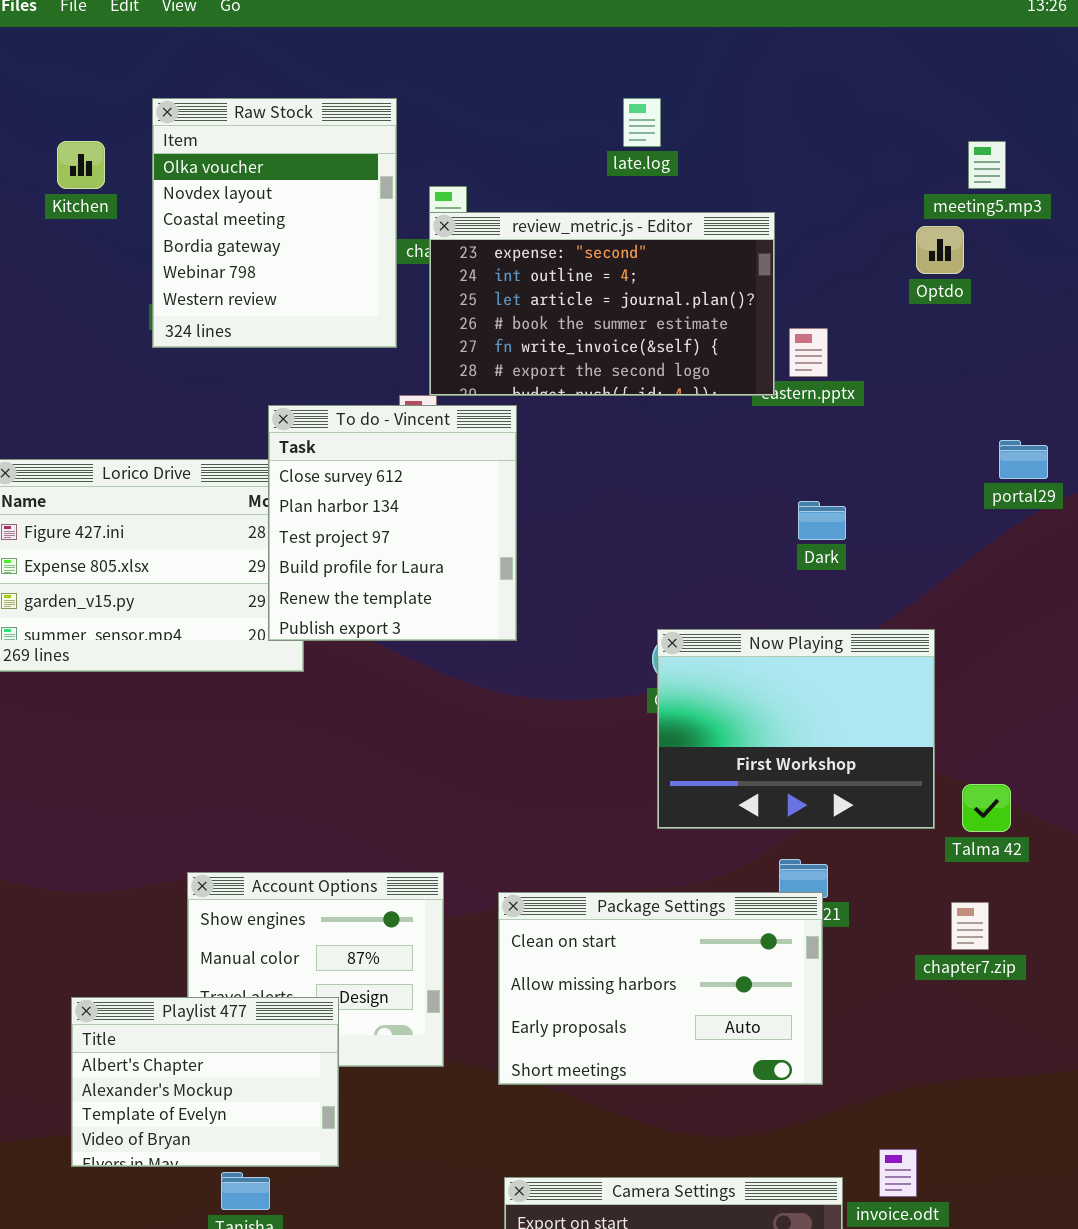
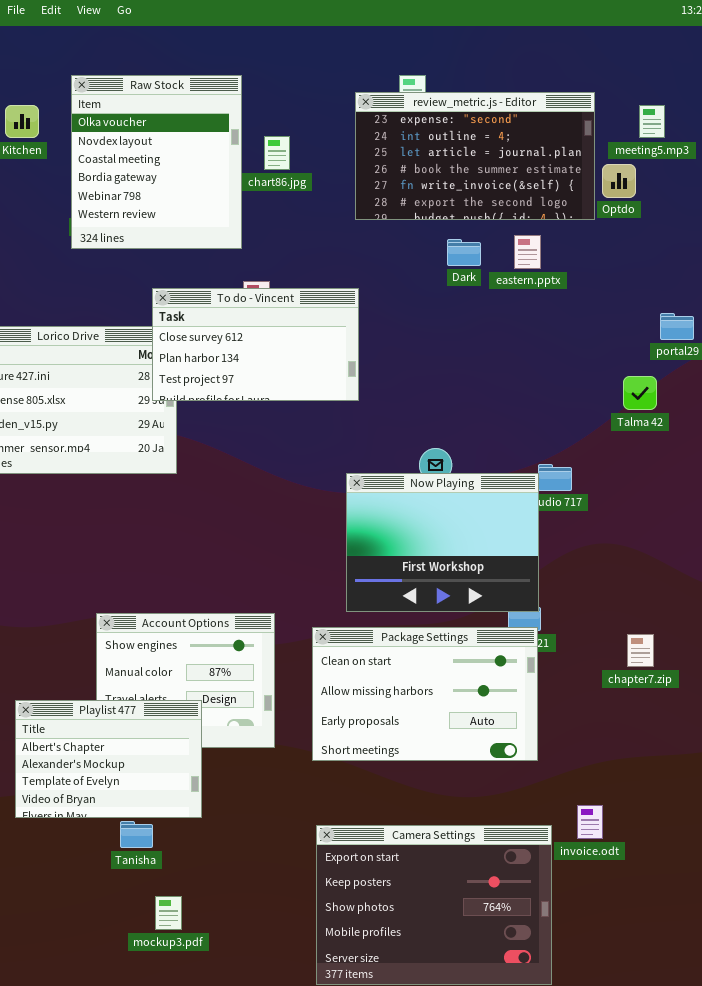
review_metric.js - Editor: [429,212,775,396] -> [355,92,595,220], moved
To do - Vincent: [268,405,517,641] -> [152,288,359,401], resized
Dark: [798,501,846,540] -> [447,239,481,266], moved
Now Playing: [657,629,935,829] -> [346,473,539,612], moved
Talma 42: [962,784,1011,832] -> [623,376,657,410], moved

